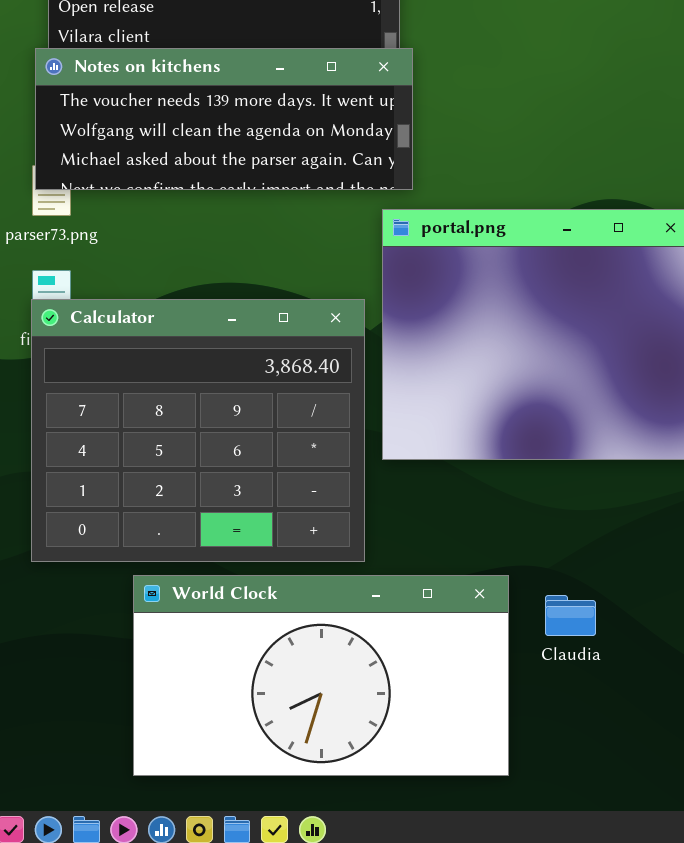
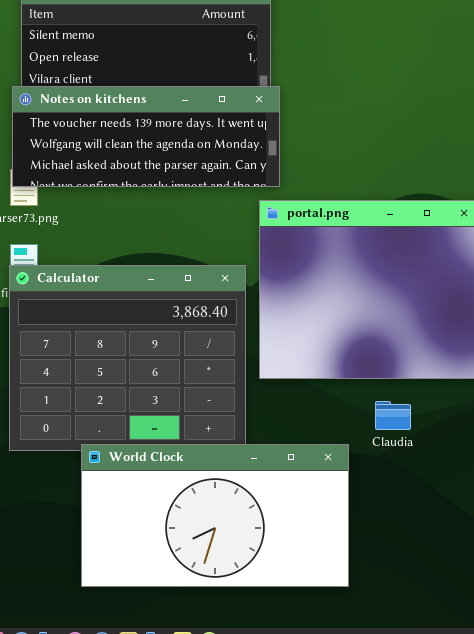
World Clock: [133,575,509,776] -> [81,444,349,587], moved
Claudia: [545,595,596,636] -> [375,401,411,430], moved

